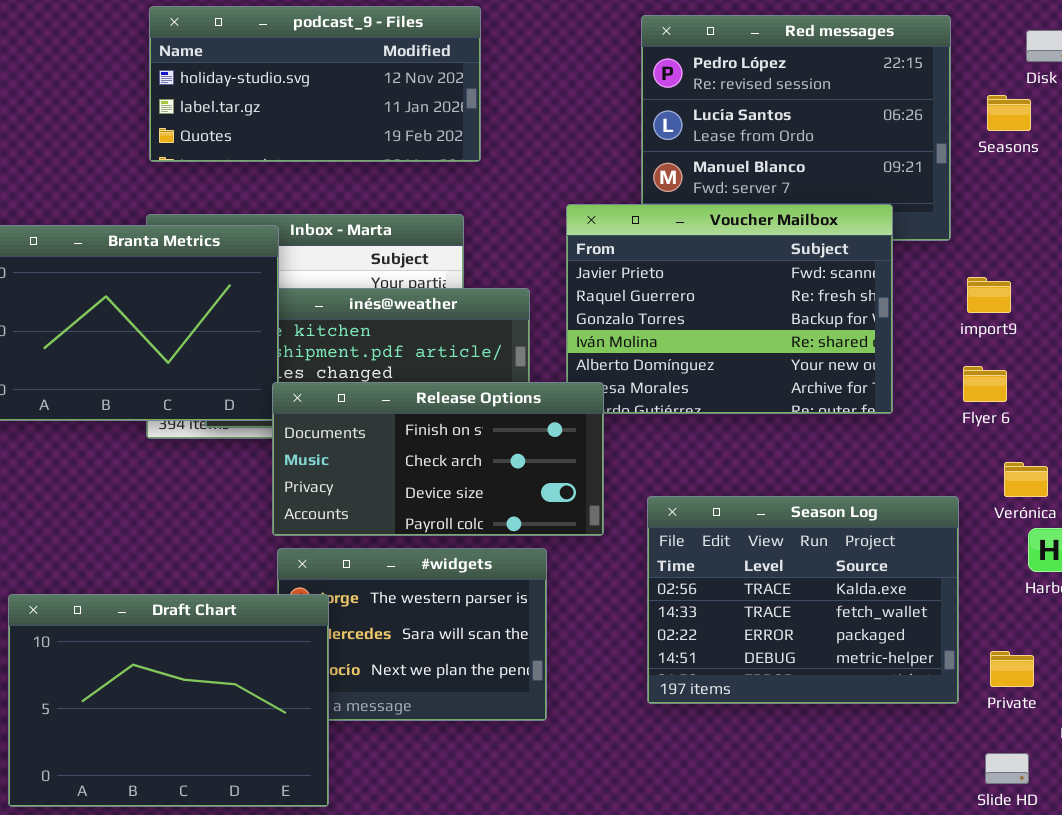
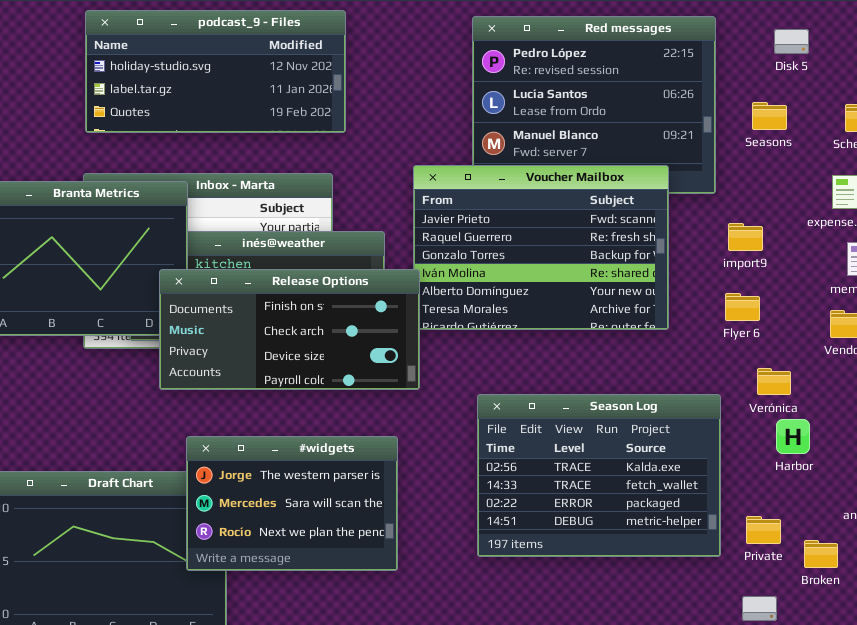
Seasons: [987,95,1031,131] -> [752,102,787,130], moved
Release Options: [272,382,604,536] -> [159,269,420,390], moved
#widgets: [277,548,547,721] -> [186,436,398,571], raised

